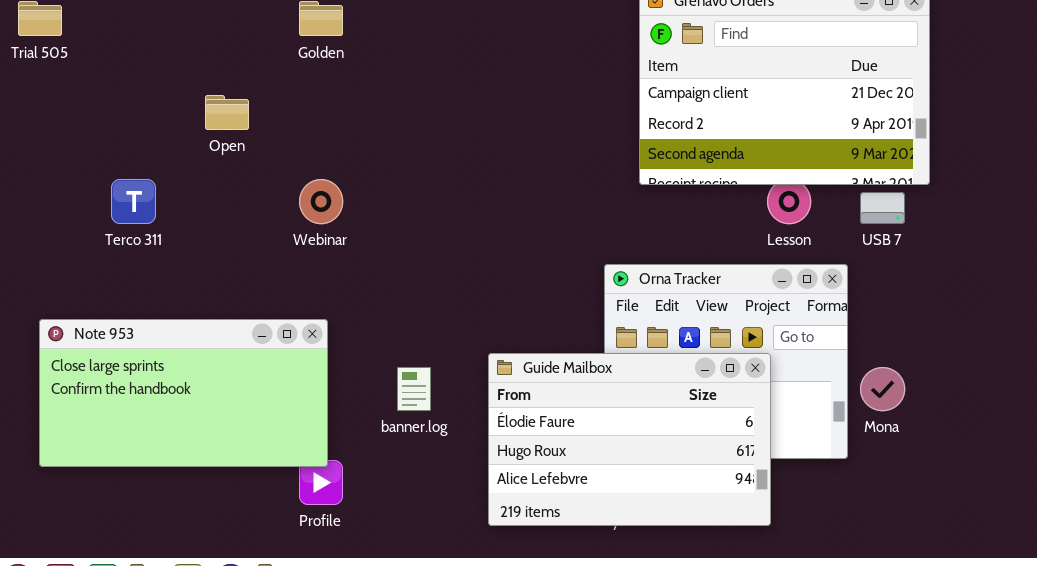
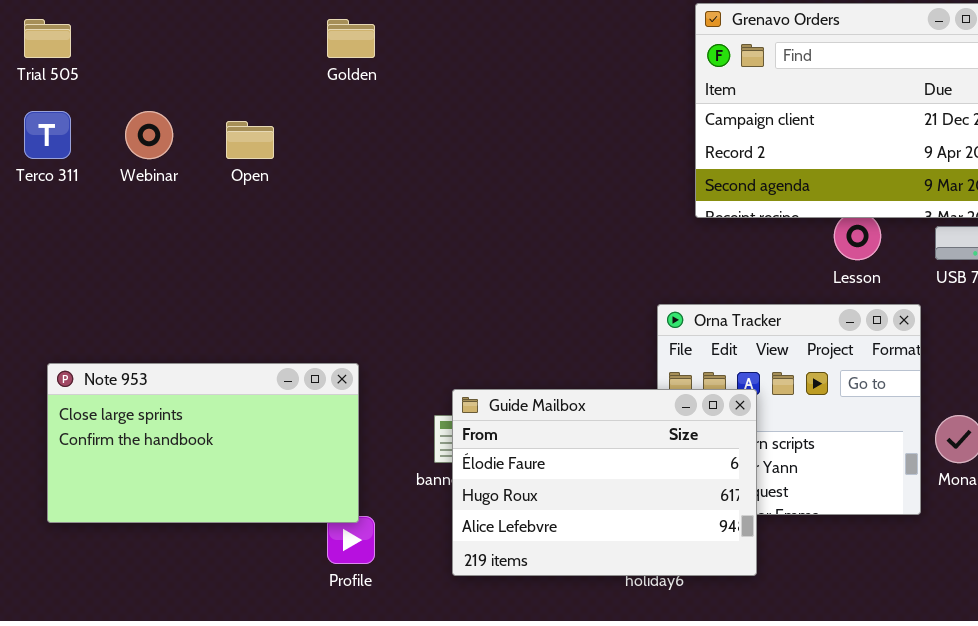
Terco 311: [111,179,156,224] -> [24,111,71,159], moved
Webinar: [299,179,343,224] -> [125,111,173,159], moved
Guide Mailbox: [488,353,771,526] -> [452,389,757,576], moved

